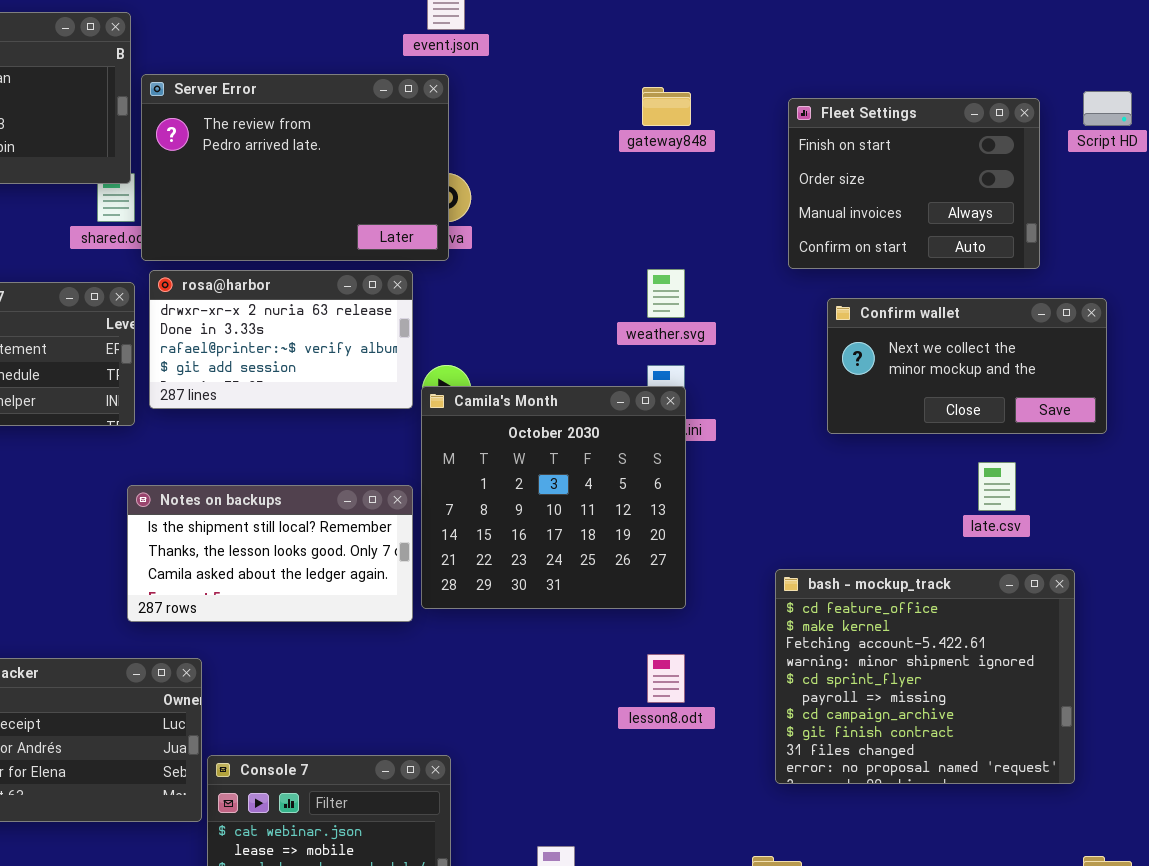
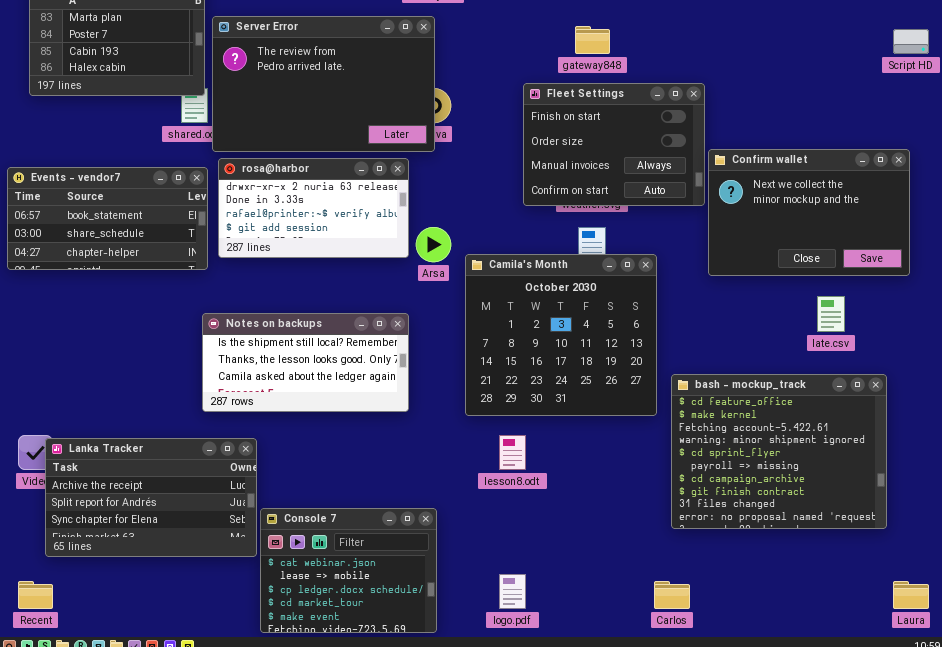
Fleet Settings: [788,98,1040,269] -> [523,83,705,206], moved
Confirm wallet: [827,298,1107,434] -> [708,149,910,276], resized
Camila's Month: [421,386,686,609] -> [465,254,657,416], moved
lesson8.odt: [647,654,685,703] -> [499,435,526,470], moved

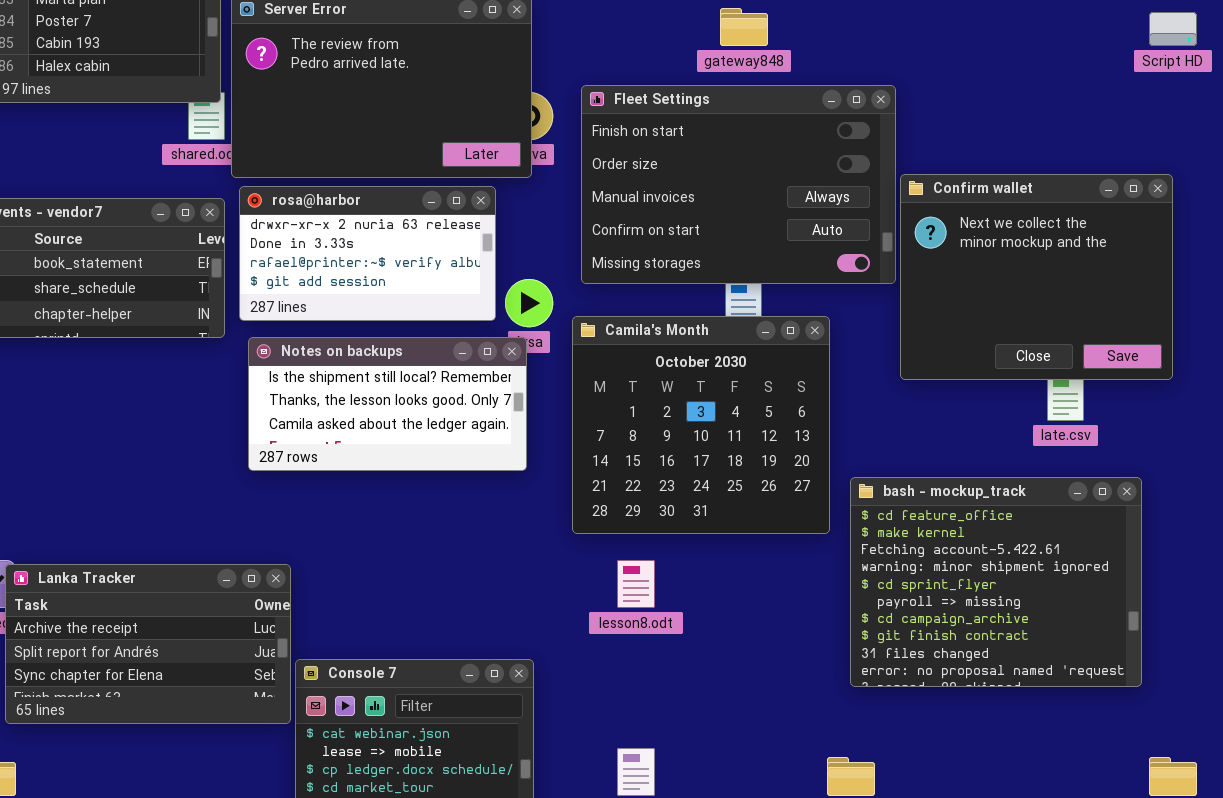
Fleet Settings: [523,83,705,206] -> [581,85,896,284], resized
Confirm wallet: [708,149,910,276] -> [900,174,1173,380], resized
Notes on backups: [202,313,409,412] -> [248,337,527,471], moved

